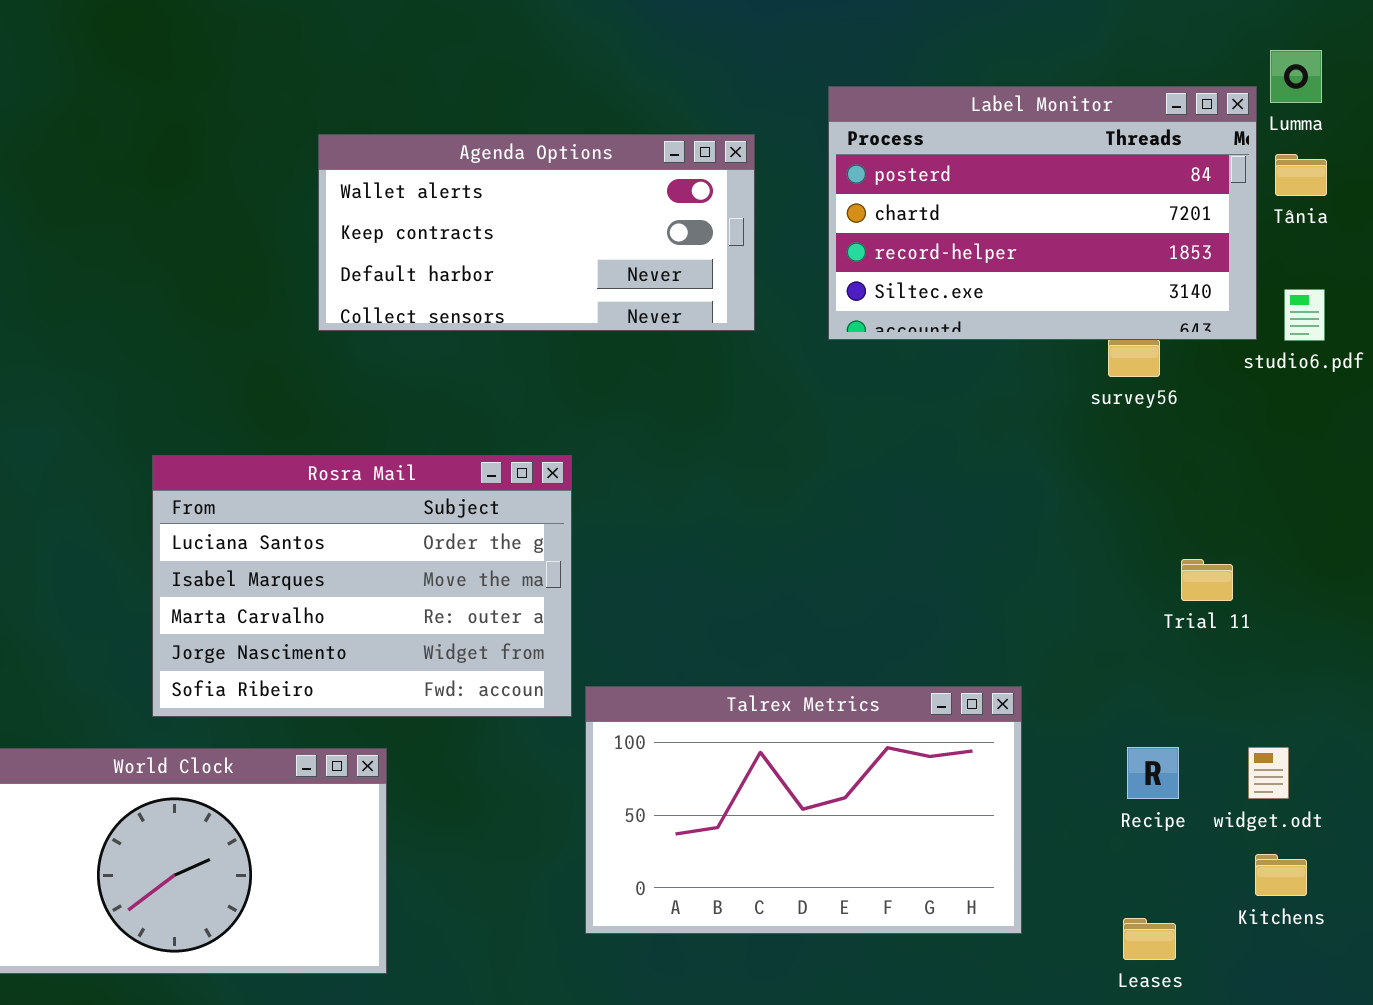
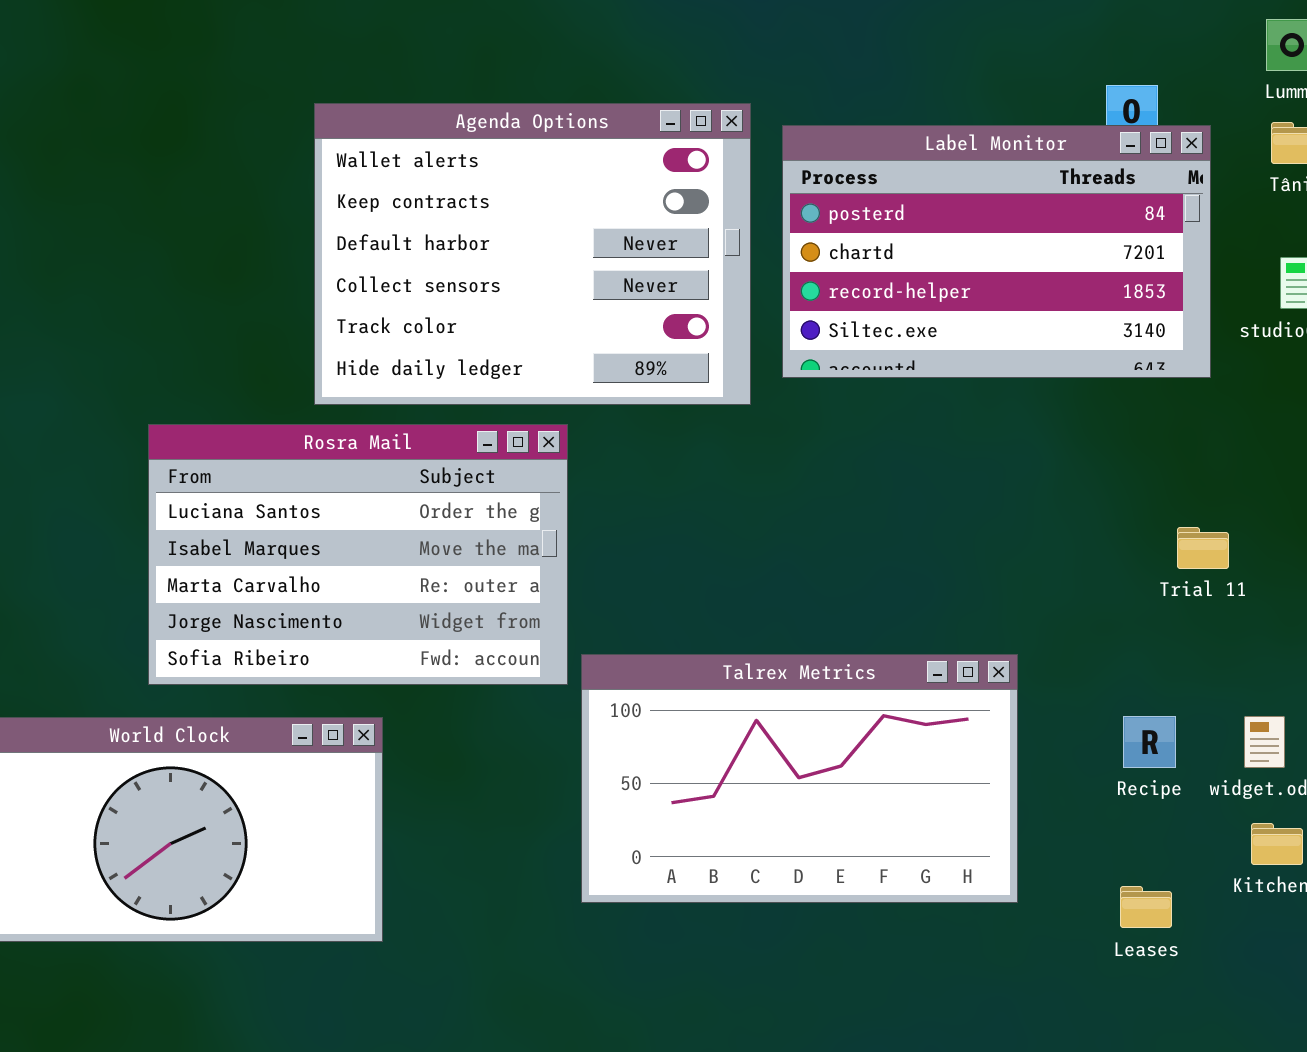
Label Monitor: [828,86,1257,340] -> [782,125,1211,378], moved
Agenda Options: [318,134,755,331] -> [314,103,751,405], resized

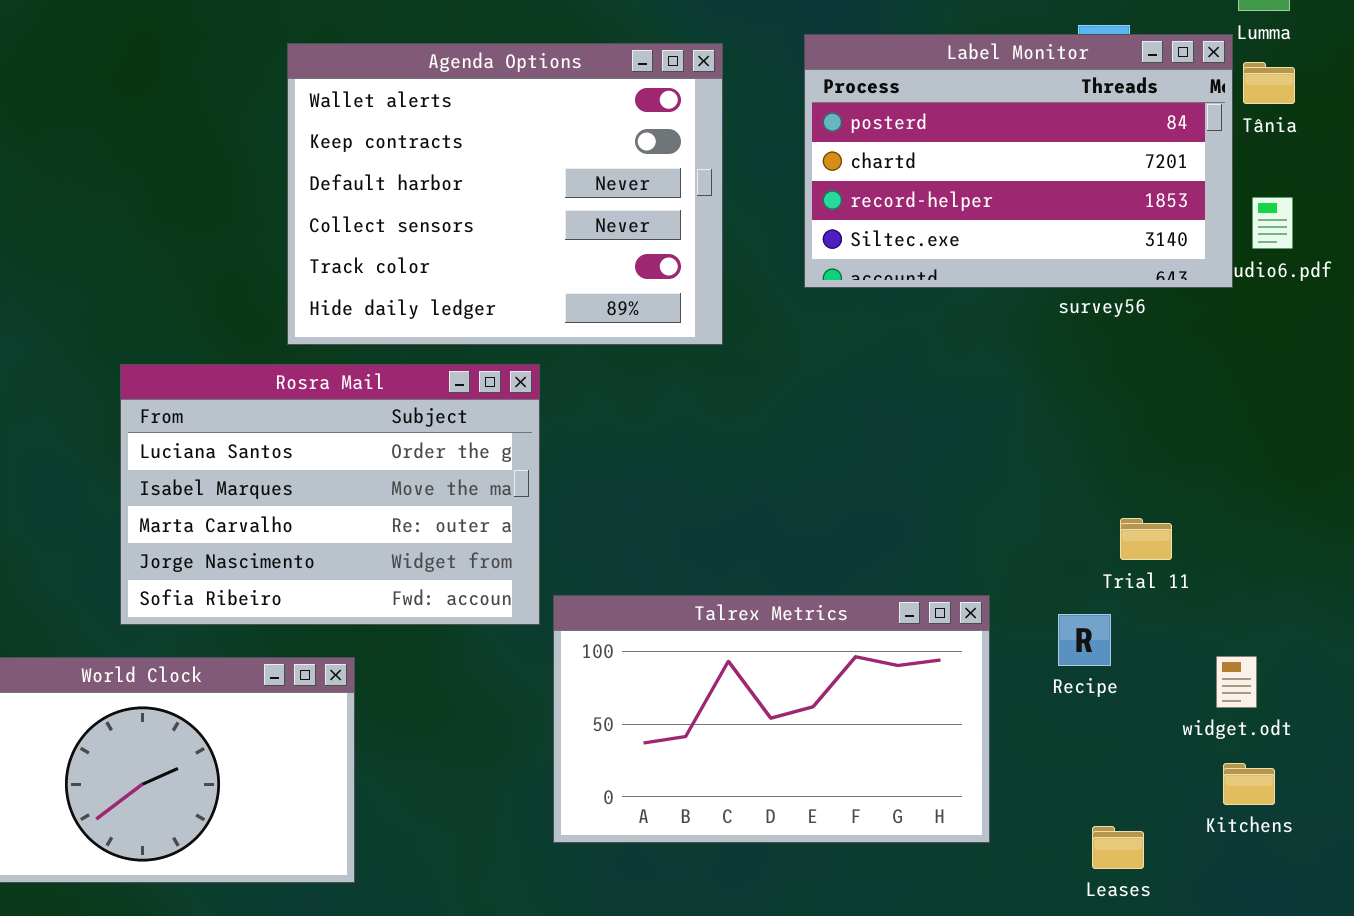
Label Monitor: [782,125,1211,378] -> [804,34,1233,288], moved
Trial 11: [1177,527,1229,569] -> [1120,518,1172,560], moved
Recipe: [1123,716,1176,768] -> [1058,614,1111,666], moved

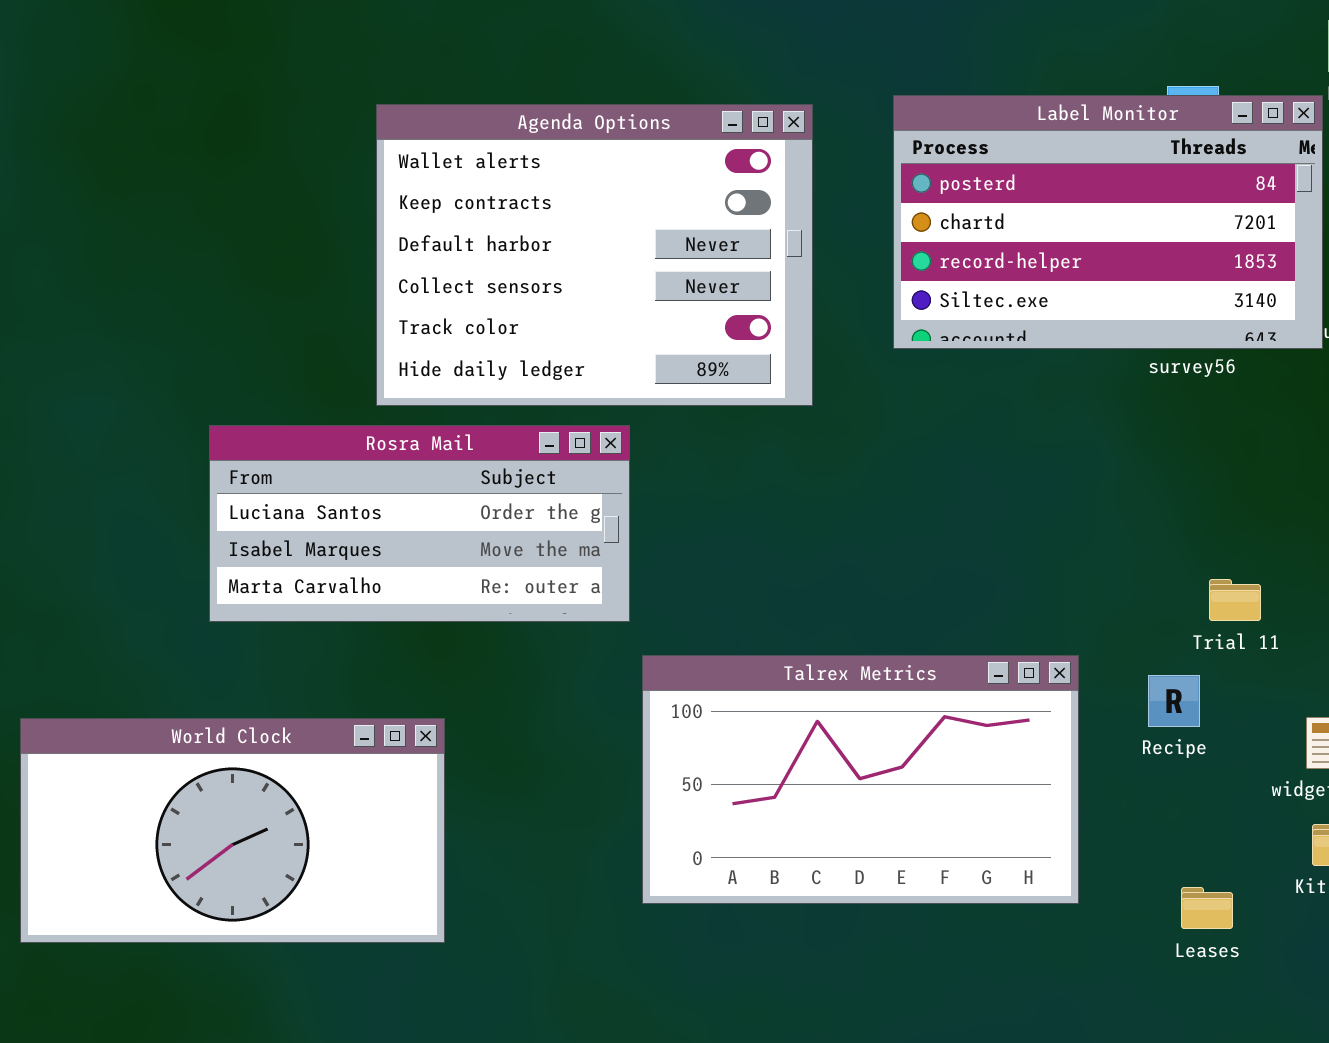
Rosra Mail: [120,364,540,625] -> [209,425,630,622], resized

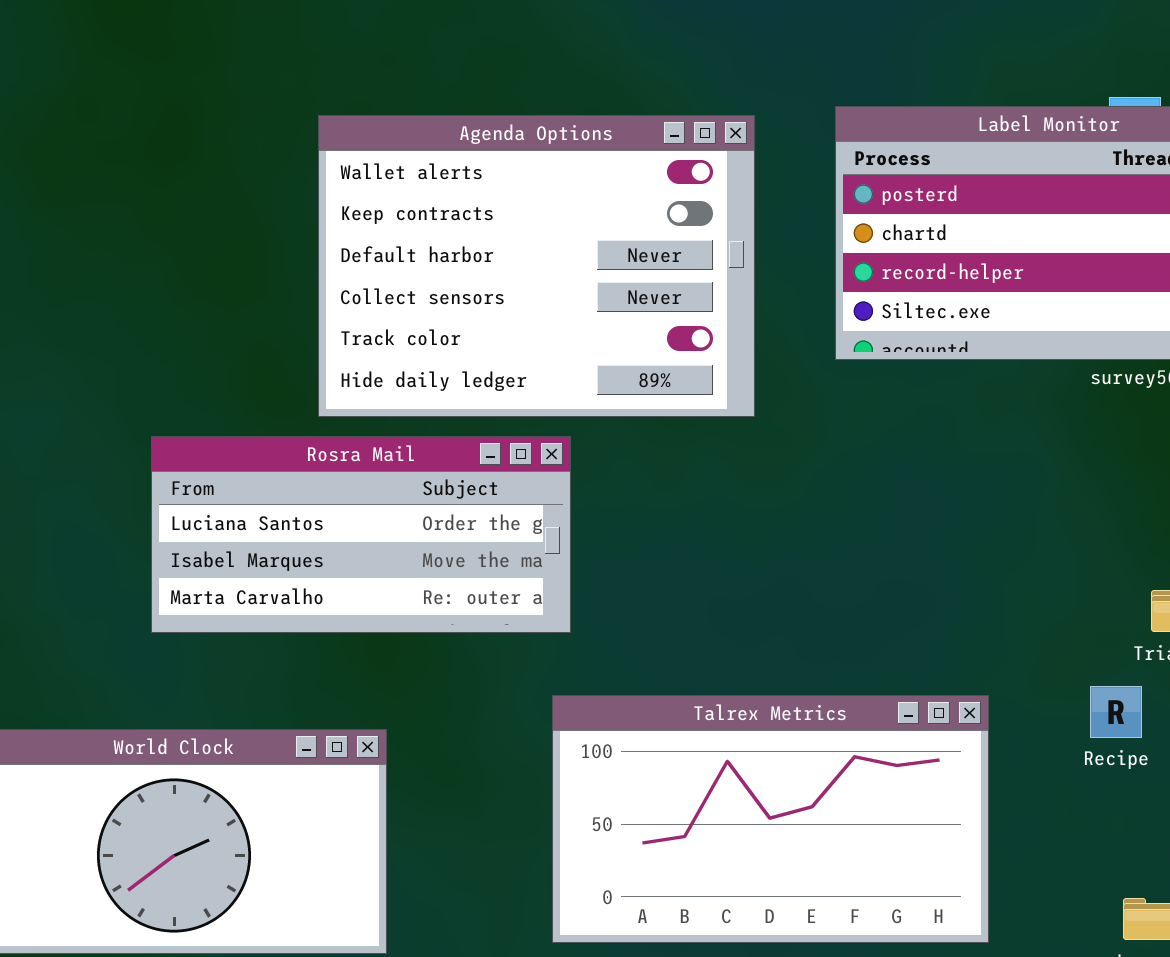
Talrex Metrics: [642,655,1079,904] -> [552,695,989,943], moved

